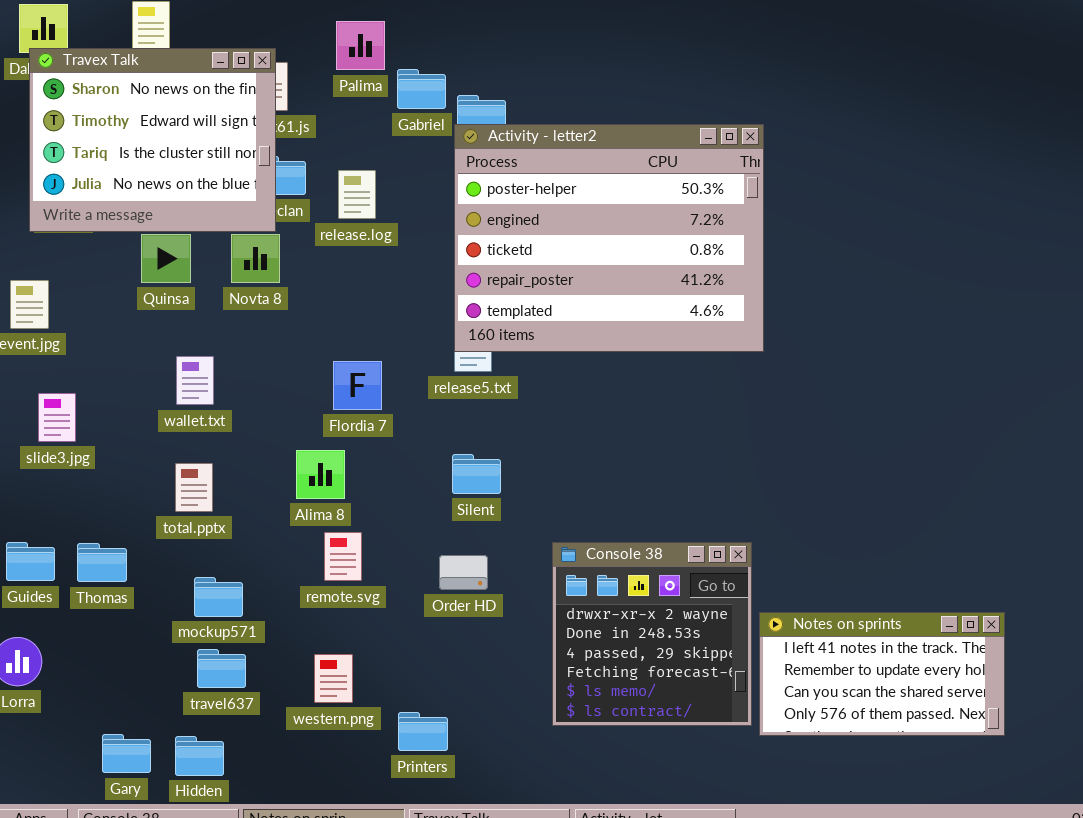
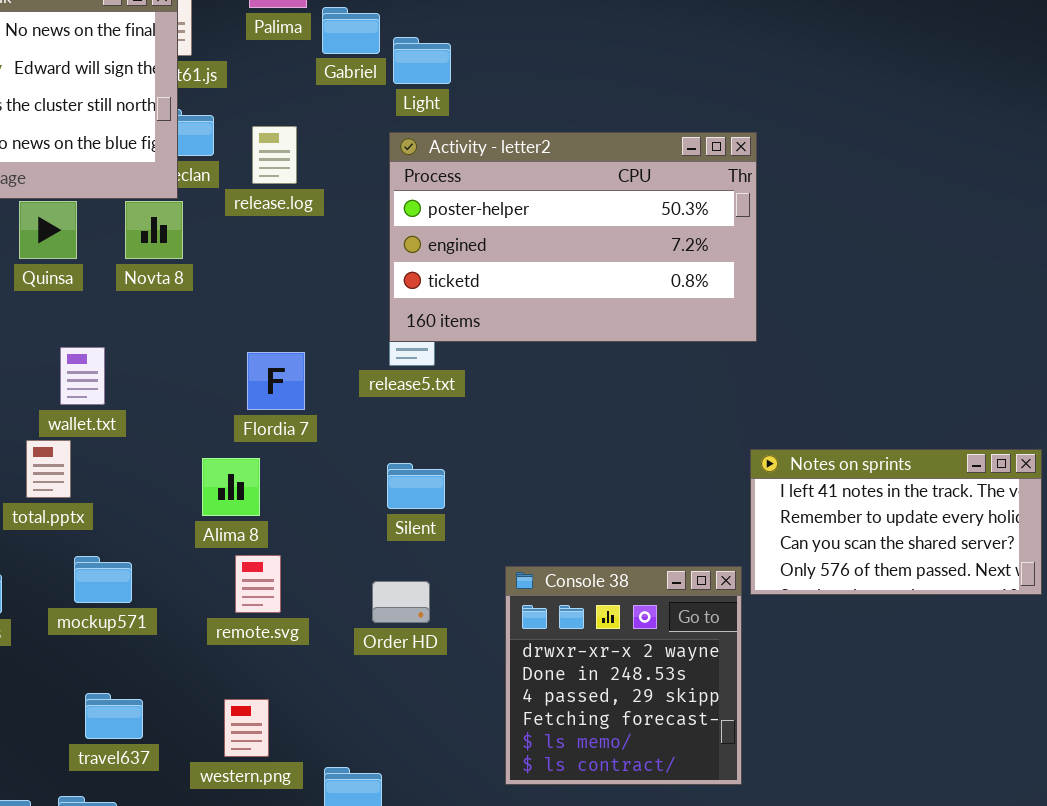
Activity - letter2: [454,124,764,352] -> [389,132,757,342], resized
total.pptx: [175,463,213,512] -> [26,440,71,498], moved
mockup571: [194,577,243,617] -> [74,556,132,603], moved
Notes on sprints: [759,612,1005,736] -> [750,449,1042,595], moved

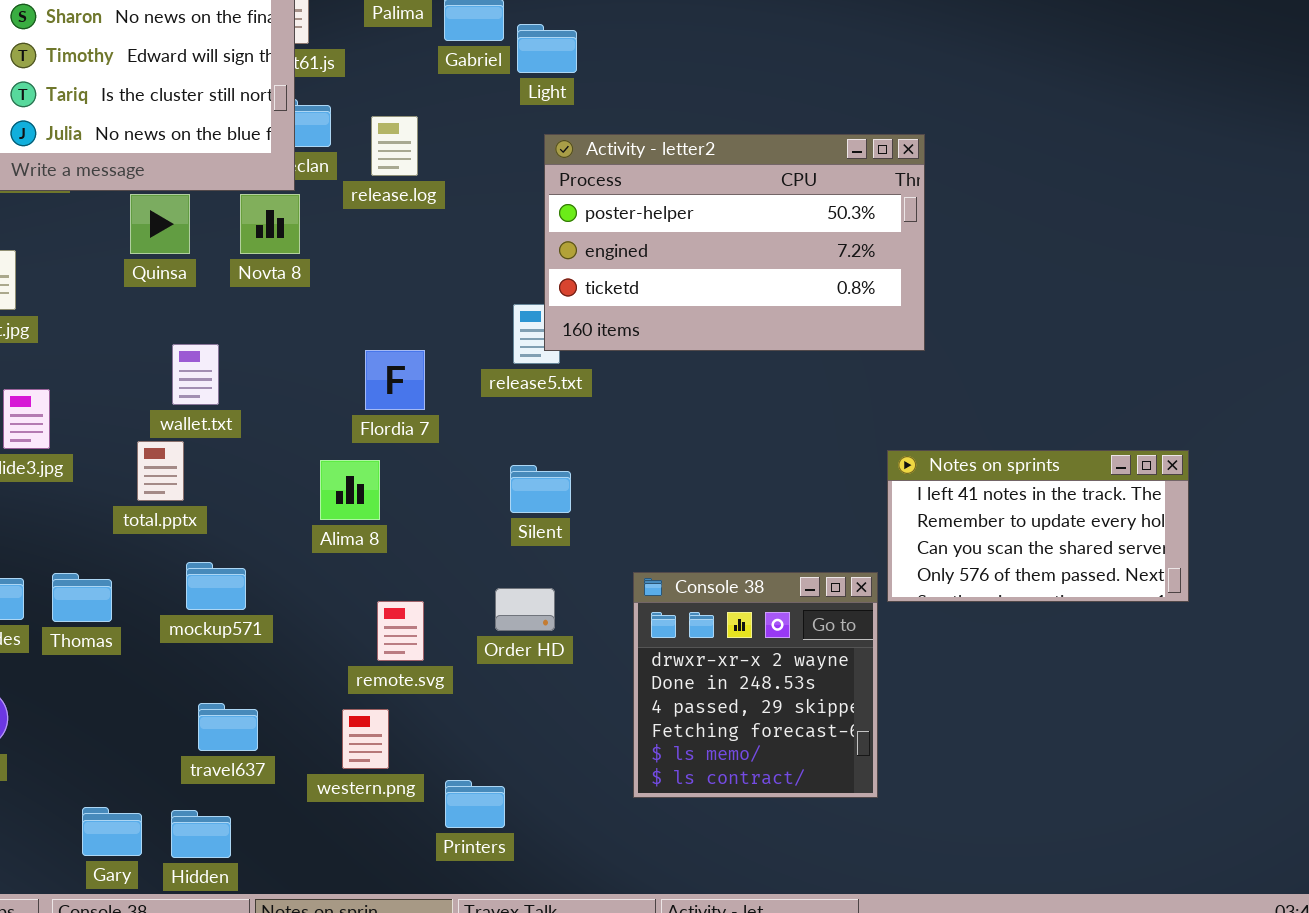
Activity - letter2: [389,132,757,342] -> [544,134,925,351], moved
remote.svg: [235,555,281,613] -> [377,601,424,661], moved

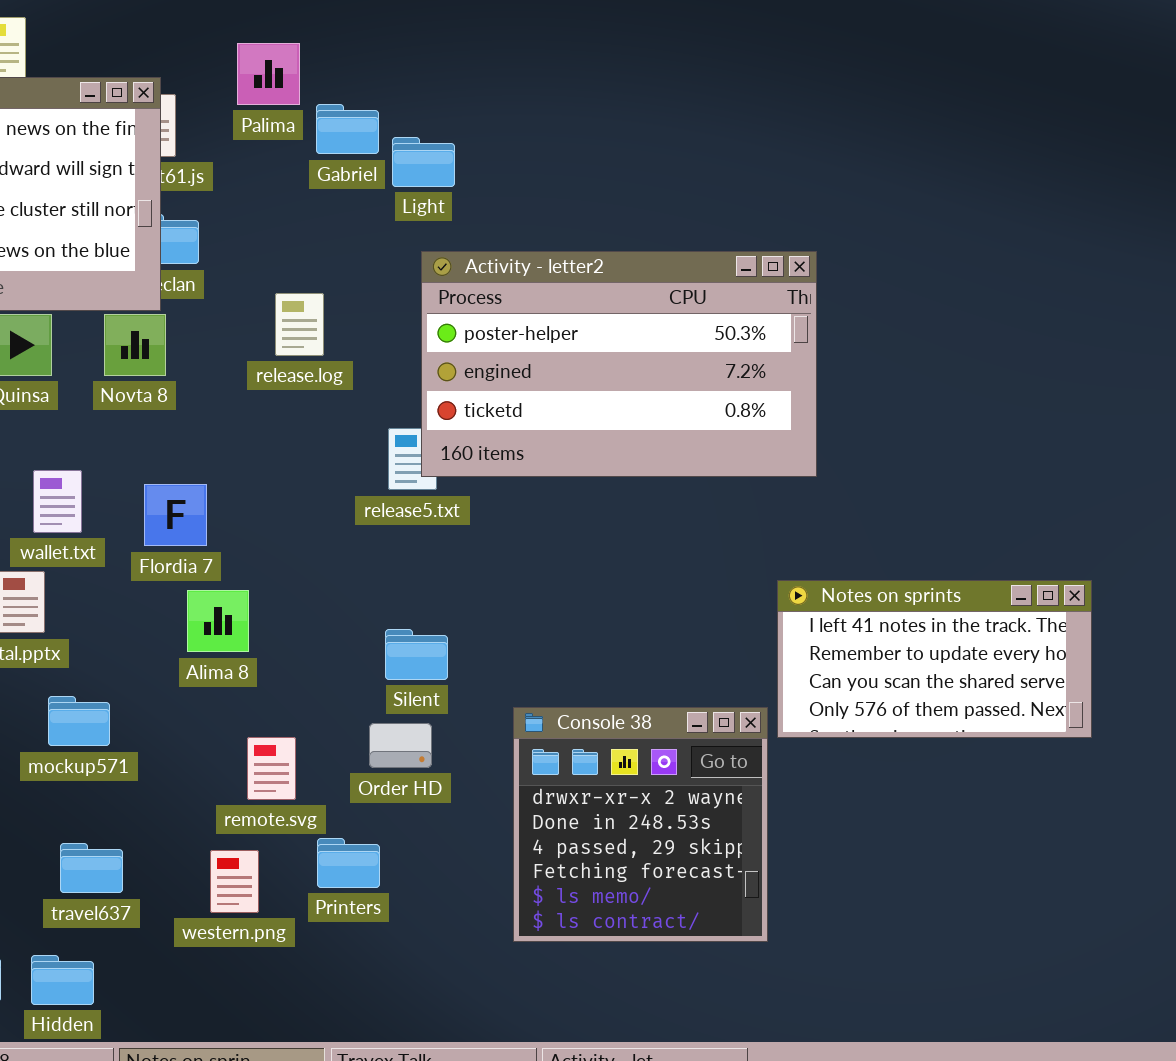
release.log: [371,116,418,176] -> [275,293,324,356], moved
Flordia 7: [365,350,425,410] -> [144,484,207,546], moved
Silent: [510,465,571,513] -> [385,629,448,680], moved
Printers: [445,780,505,828] -> [317,838,380,888], moved

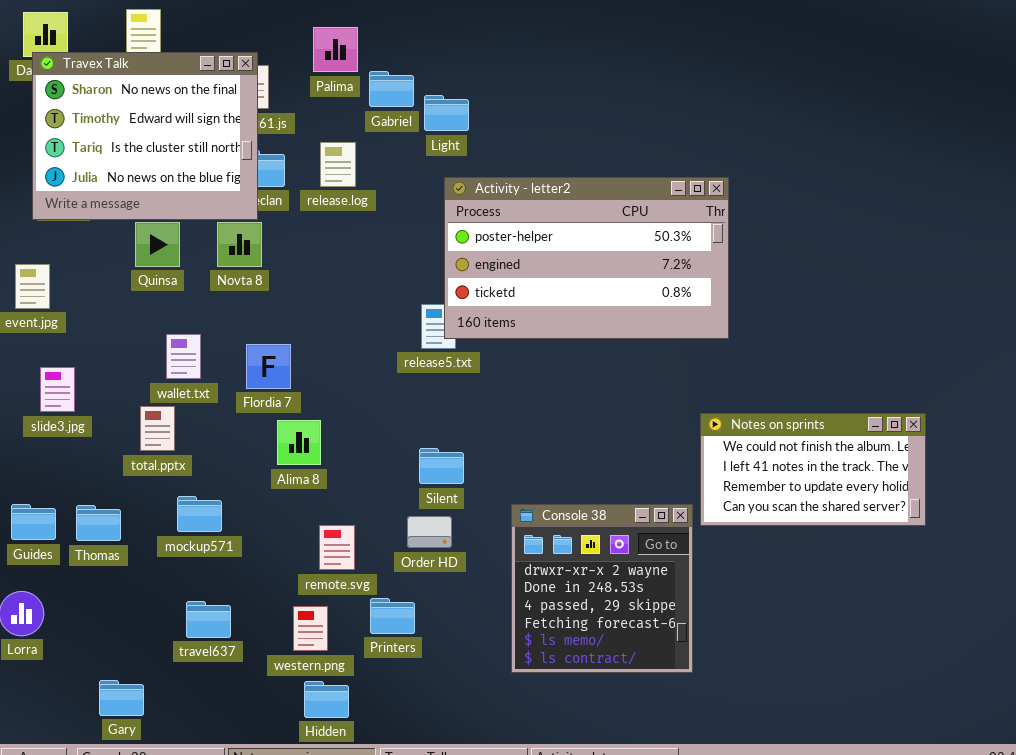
release.log: [275,293,324,356] -> [320,142,356,187], moved
Notes on sprints: [777,580,1092,738] -> [700,413,926,526], scrolled up 1 row
Hidden: [31,955,94,1005] -> [304,681,349,718], moved

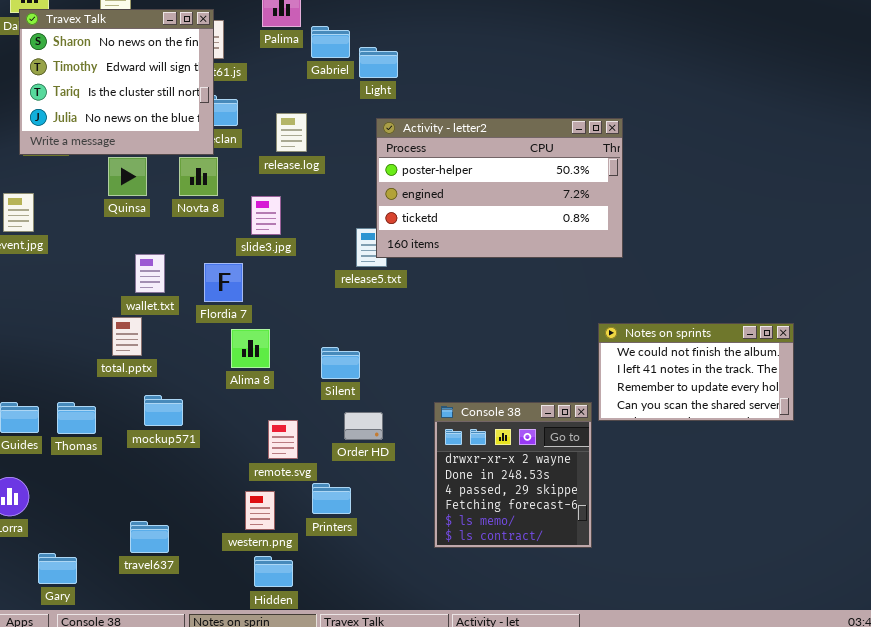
release.log: [320,142,356,187] -> [276,113,307,152], moved
slide3.jpg: [40,367,75,412] -> [251,196,281,235], moved
Silent: [419,448,464,484] -> [321,347,360,379], moved
travel637: [186,601,231,638] -> [130,521,169,553], moved
Gary: [99,680,144,716] -> [38,553,77,584], moved

